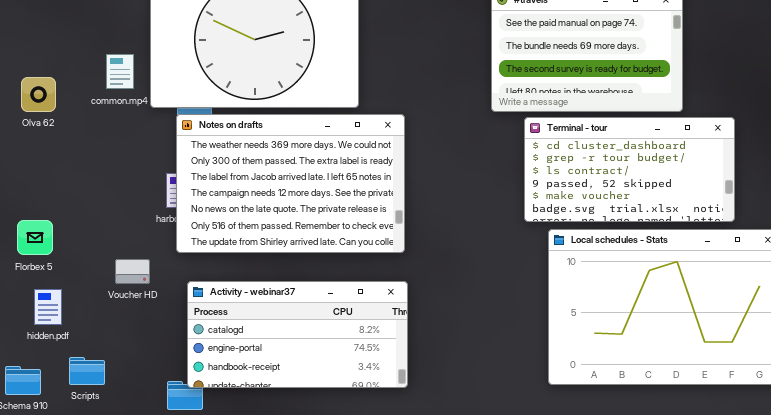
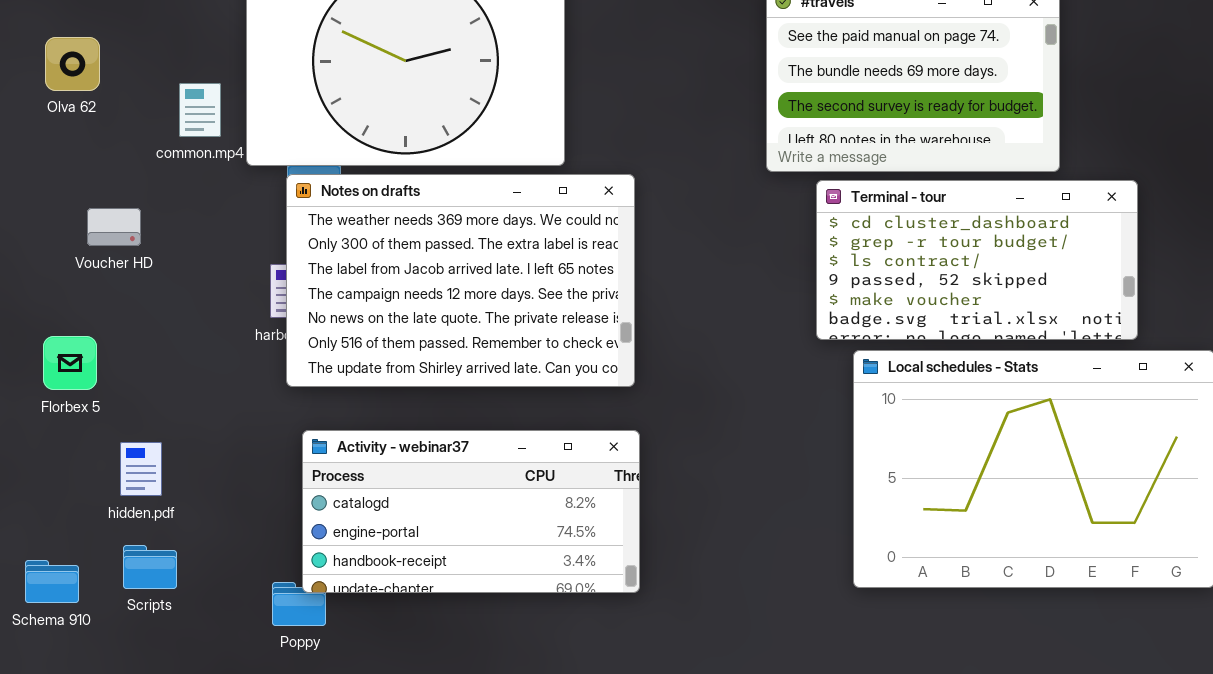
Olva 62: [21,77,56,112] -> [45,37,100,91], moved
Voucher HD: [115,259,150,284] -> [87,208,141,246], moved
hidden.pdf: [34,289,62,325] -> [120,442,162,496], moved

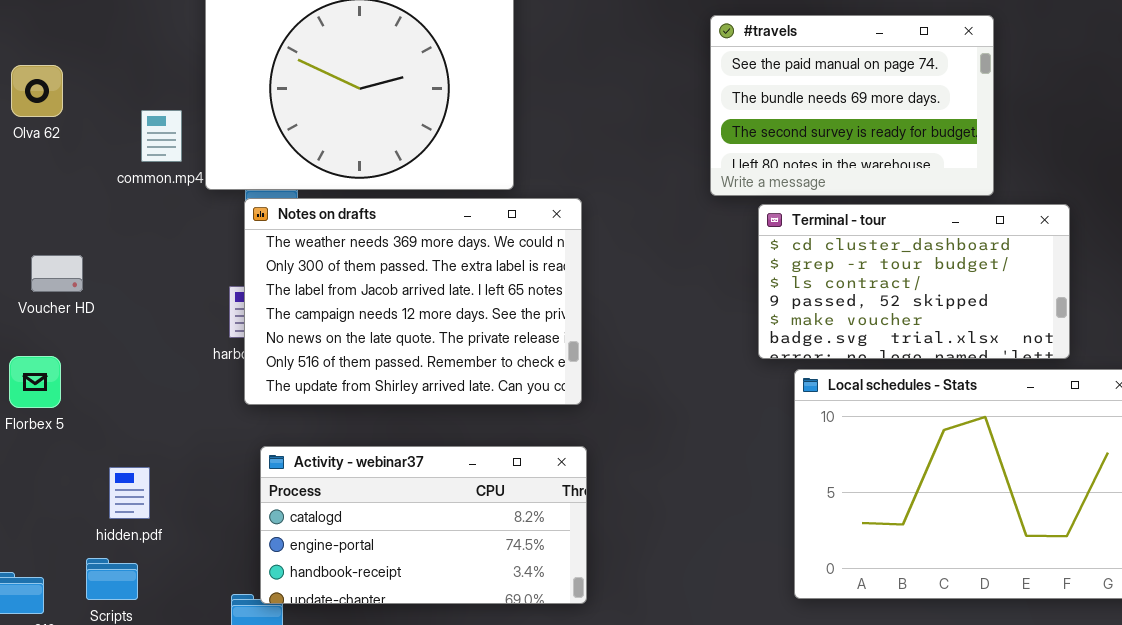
Voucher HD: [87,208,141,246] -> [31,255,83,292], moved
hidden.pdf: [120,442,162,496] -> [109,467,150,519], moved

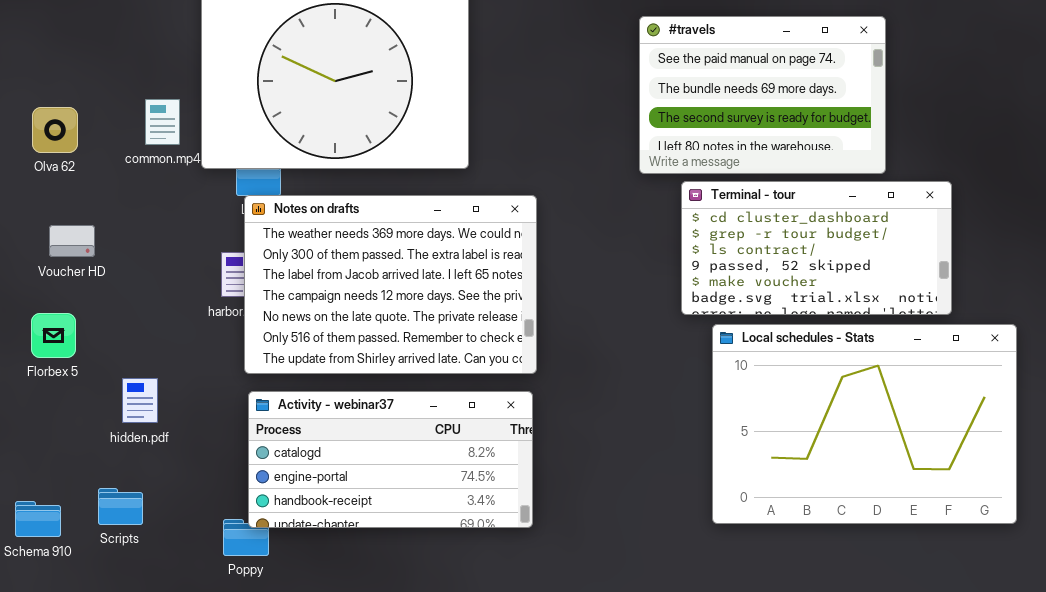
Olva 62: [11,65,63,117] -> [32,107,78,153], moved
Notes on drafts: [244,198,582,405] -> [244,195,537,374], moved
hidden.pdf: [109,467,150,519] -> [122,378,158,423], moved

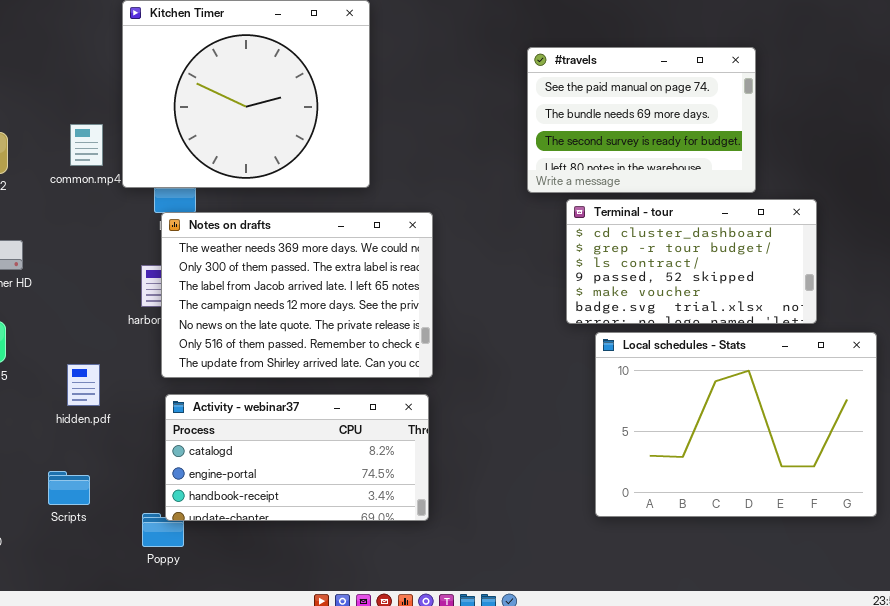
hidden.pdf: [122,378,158,423] -> [67,364,100,406], moved
Scripts: [98,488,143,525] -> [48,471,90,505], moved

